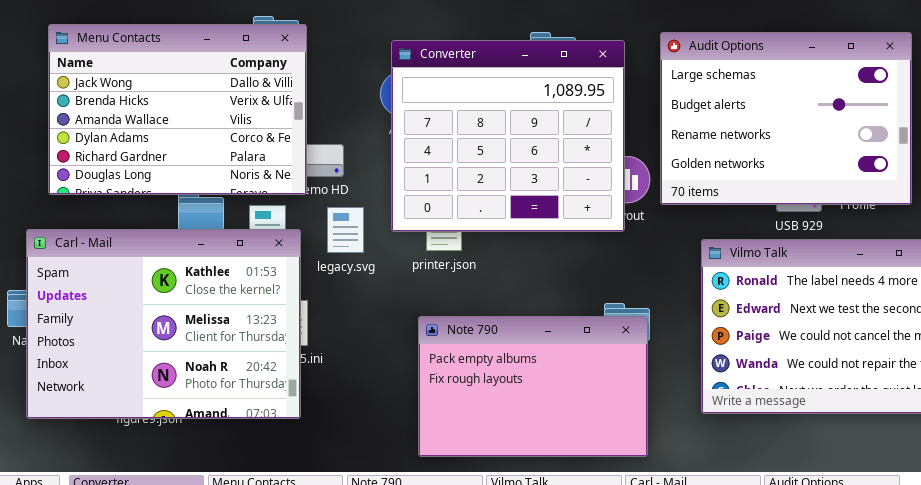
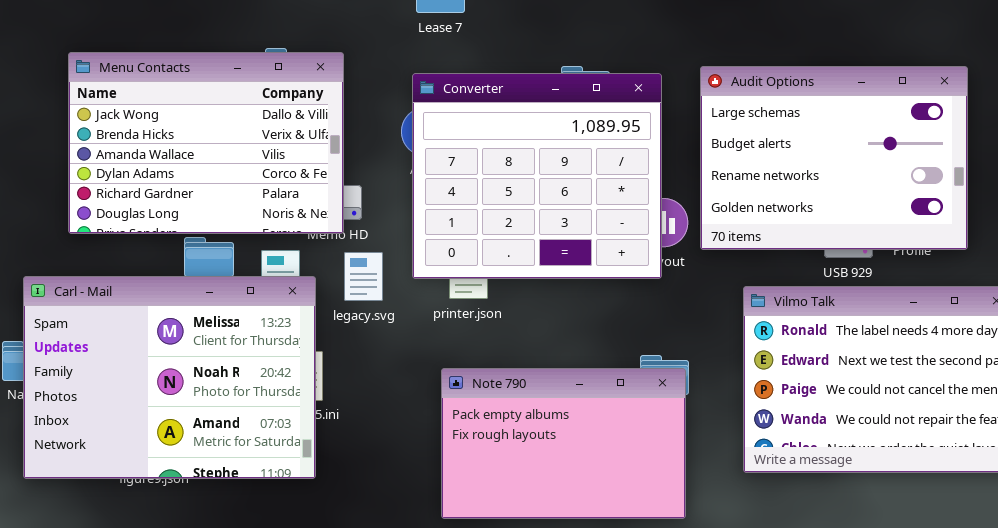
Menu Contacts: [48,24,307,195] -> [68,52,344,234], moved
Carl - Mail: [26,229,301,419] -> [23,276,316,479], scrolled down 1 row

